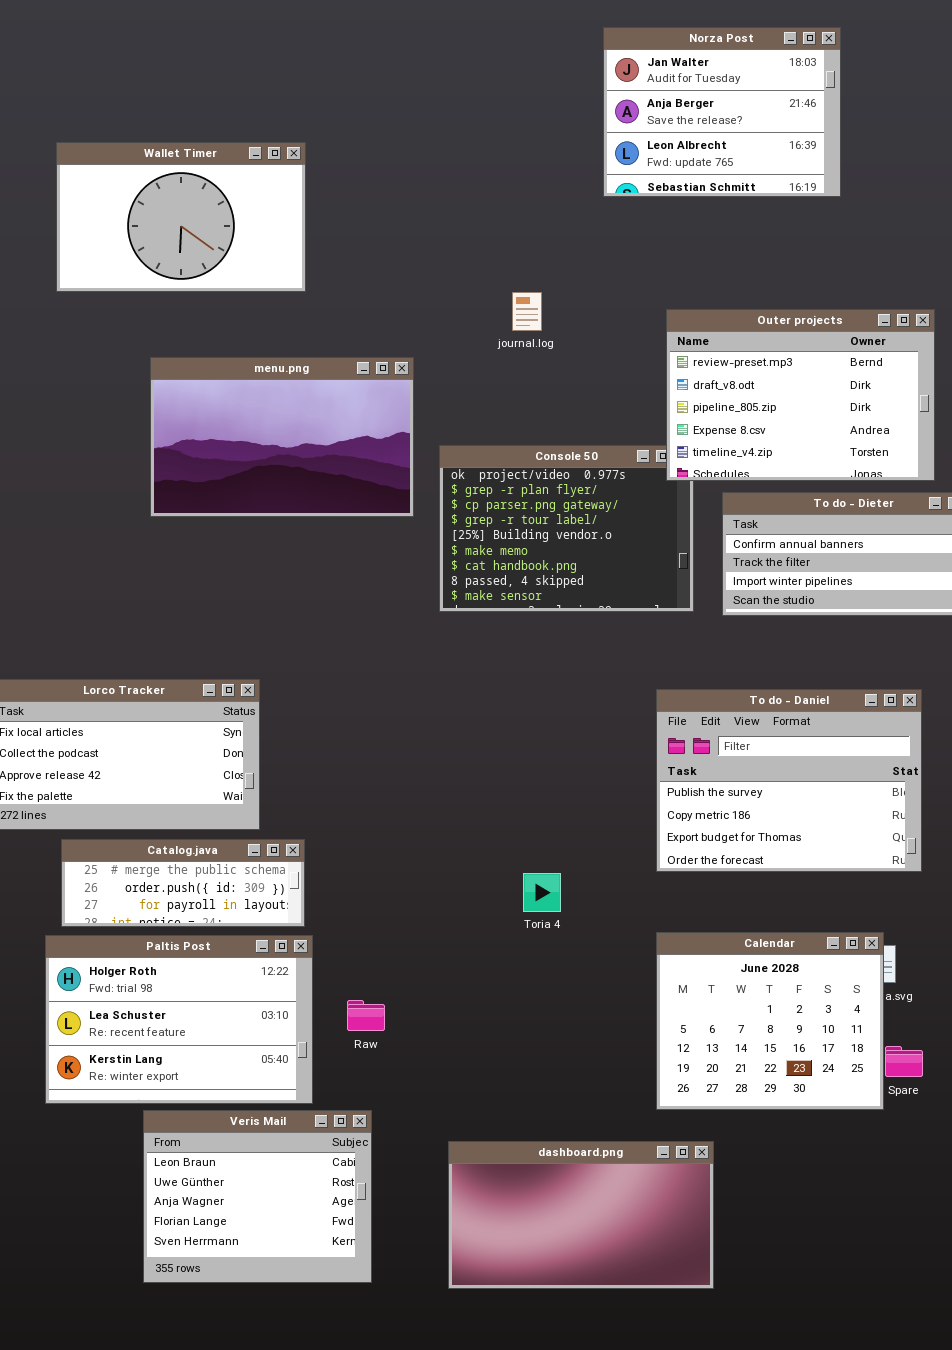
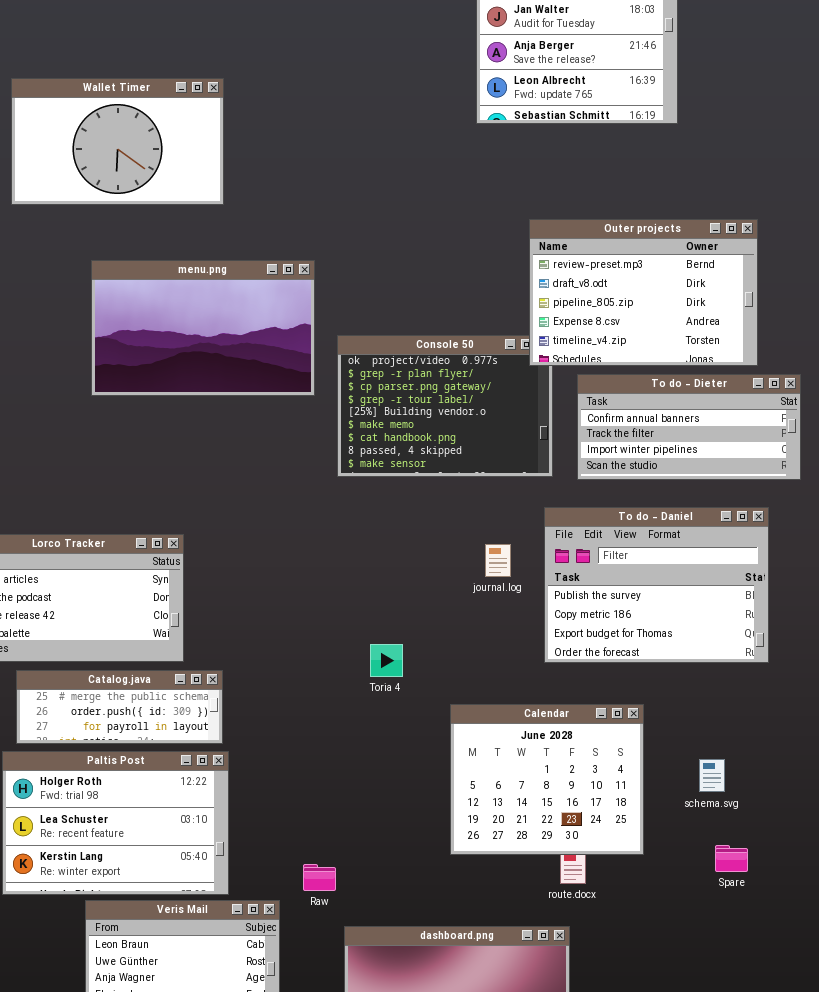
journal.log: [512,292,542,331] -> [485,544,511,577], moved
To do - Daniel: [656,689,922,872] -> [544,507,769,663], moved
Toria 4: [523,873,561,912] -> [370,644,403,677], moved
Calendar: [656,932,884,1110] -> [450,704,644,855], moved
Raw: [347,1000,385,1031] -> [303,864,336,891], moved

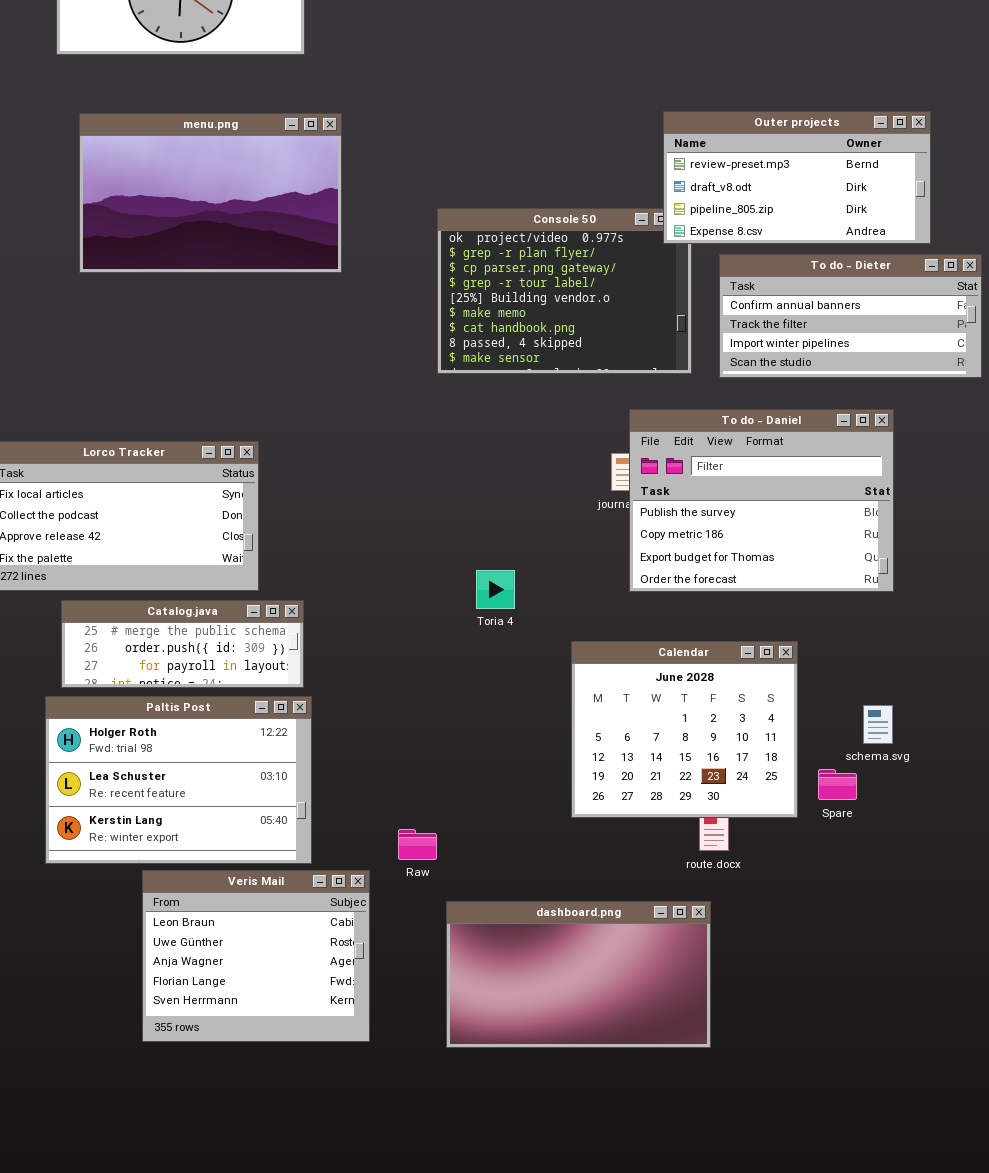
Outer projects: [529,219,758,366] -> [663,111,931,244], resized
menu.png: [91,260,315,396] -> [79,113,342,273], moved
To do - Daniel: [544,507,769,663] -> [629,409,894,592], moved
Spare: [715,845,748,872] -> [818,769,857,800], moved

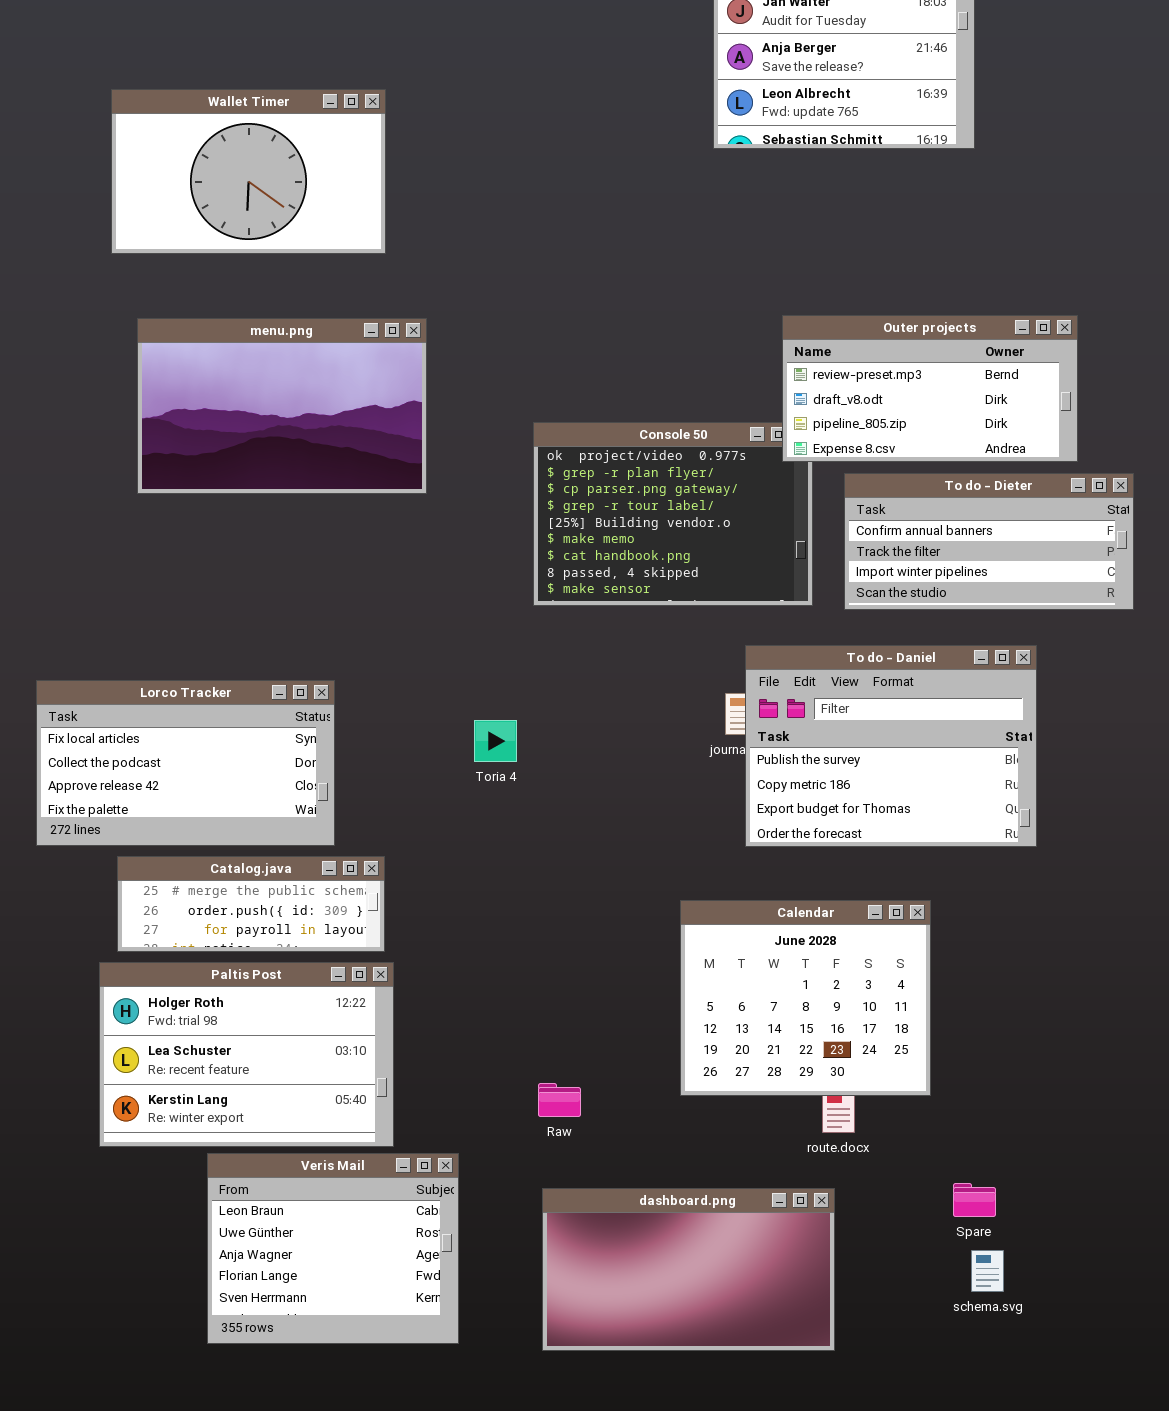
Toria 4: [476,570,515,609] -> [474,720,517,762], moved
schema.svg: [863,705,893,744] -> [971,1250,1004,1292], moved
Spare: [818,769,857,800] -> [953,1183,996,1217], moved
Raw: [398,829,437,860] -> [538,1083,581,1117], moved

